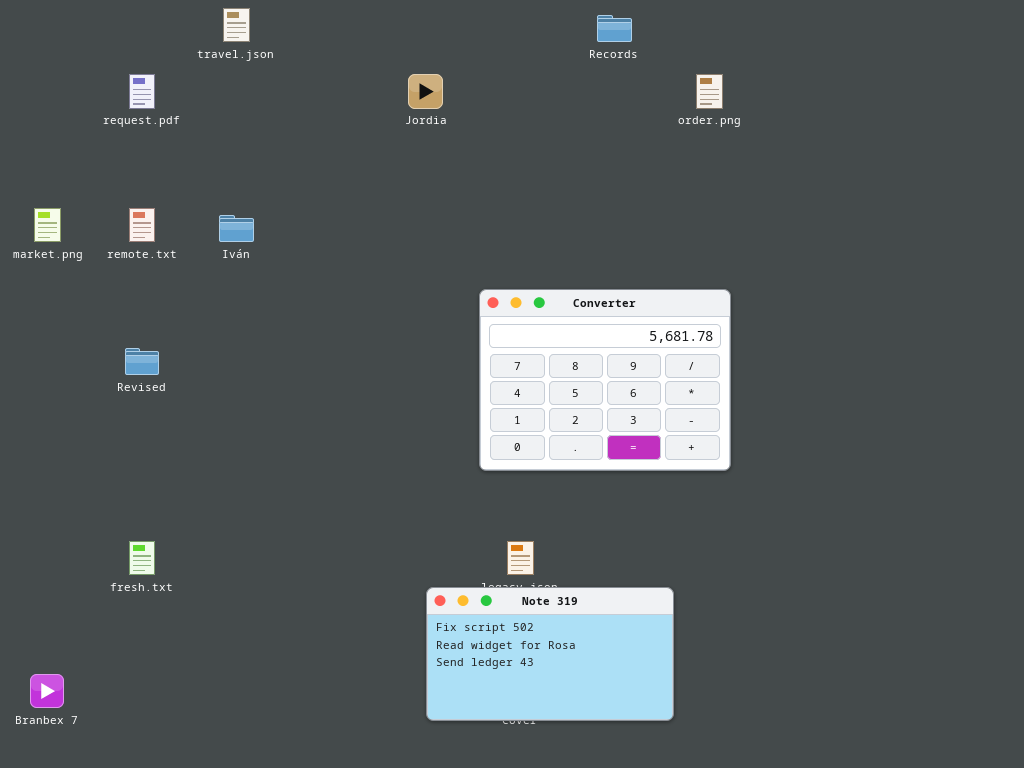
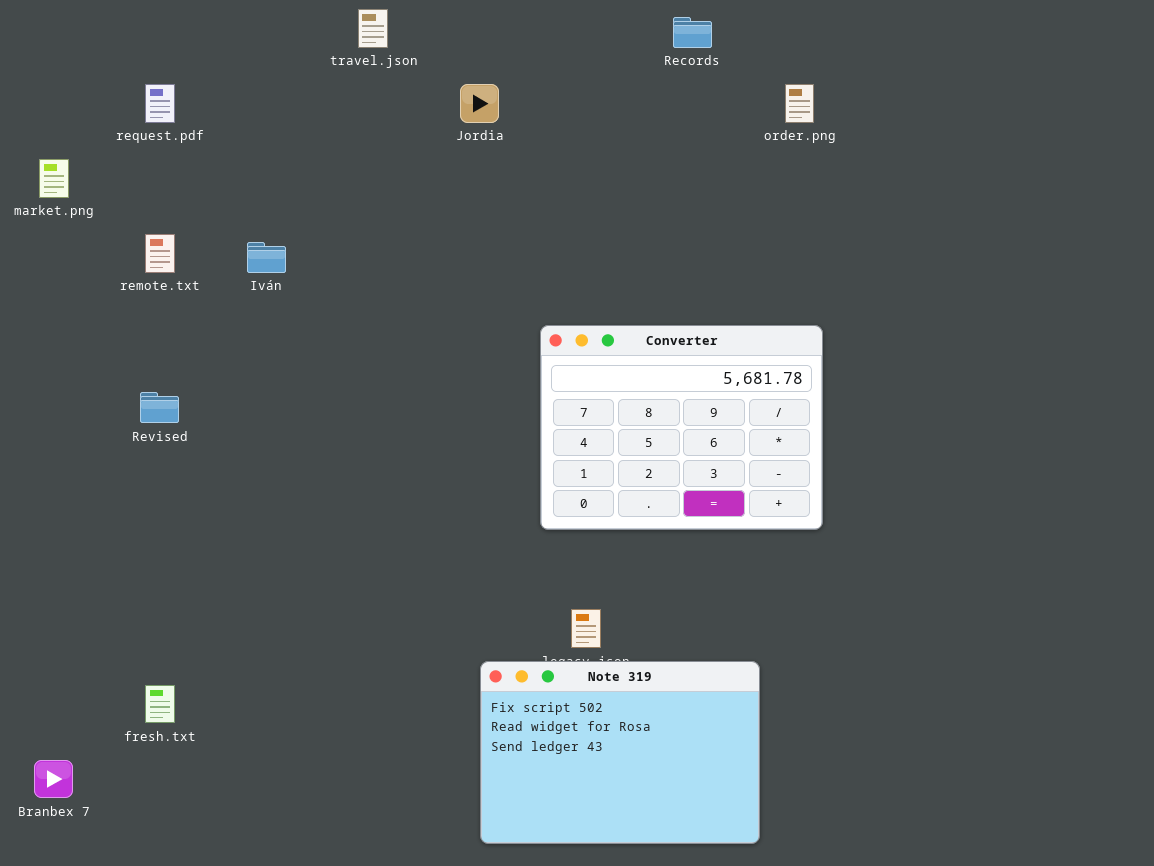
travel.json: [223,8,250,42] -> [358,9,388,48], moved
market.png: [34,208,61,242] -> [39,159,69,198], moved
fresh.txt: [129,541,155,575] -> [145,685,175,723], moved
Note 319: [426,587,674,721] -> [480,661,760,844], resized

